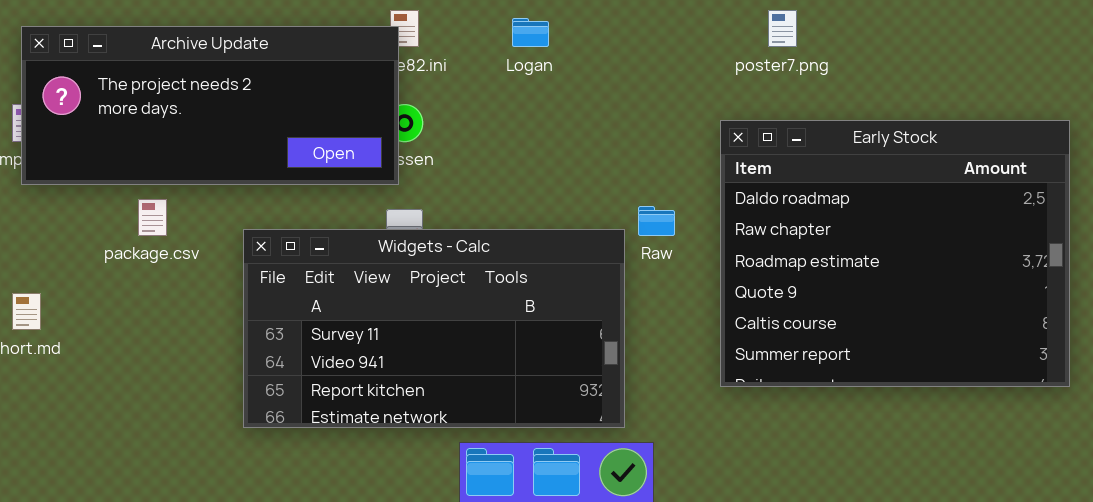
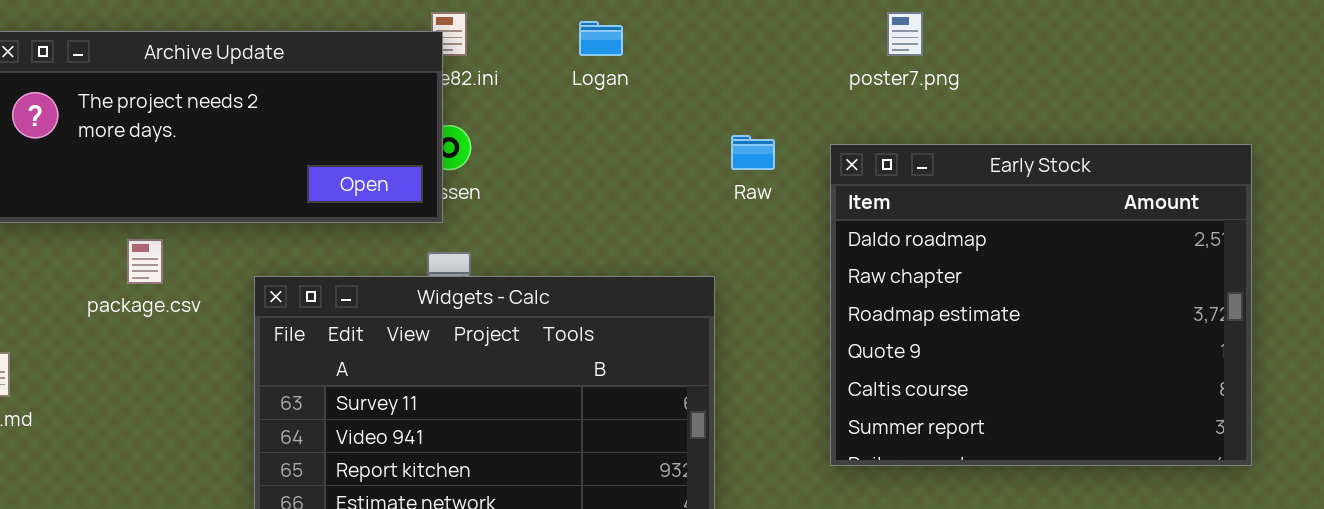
Raw: [638,206,675,236] -> [731,135,775,170], moved

